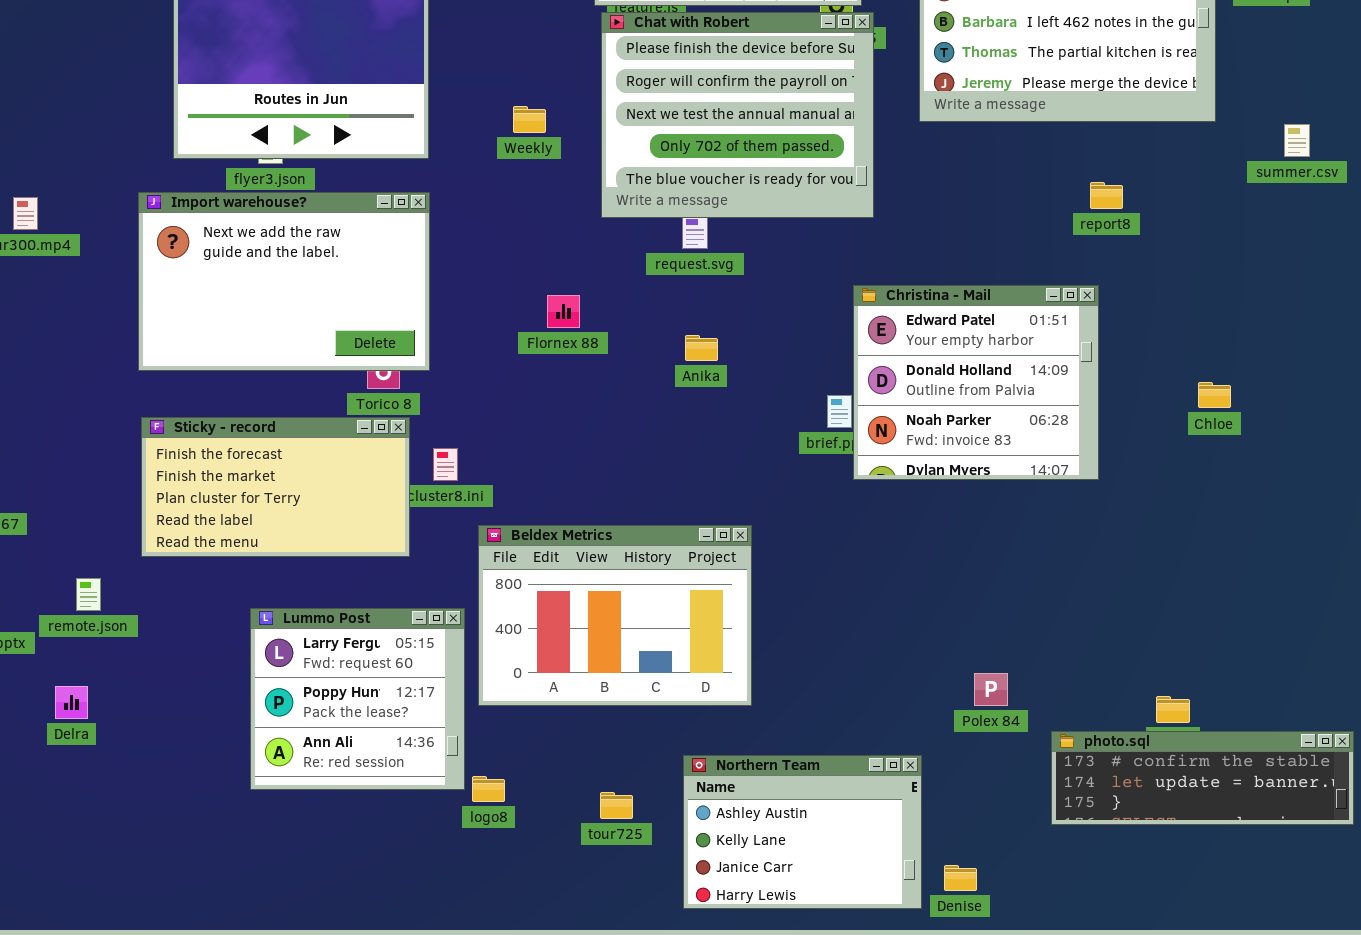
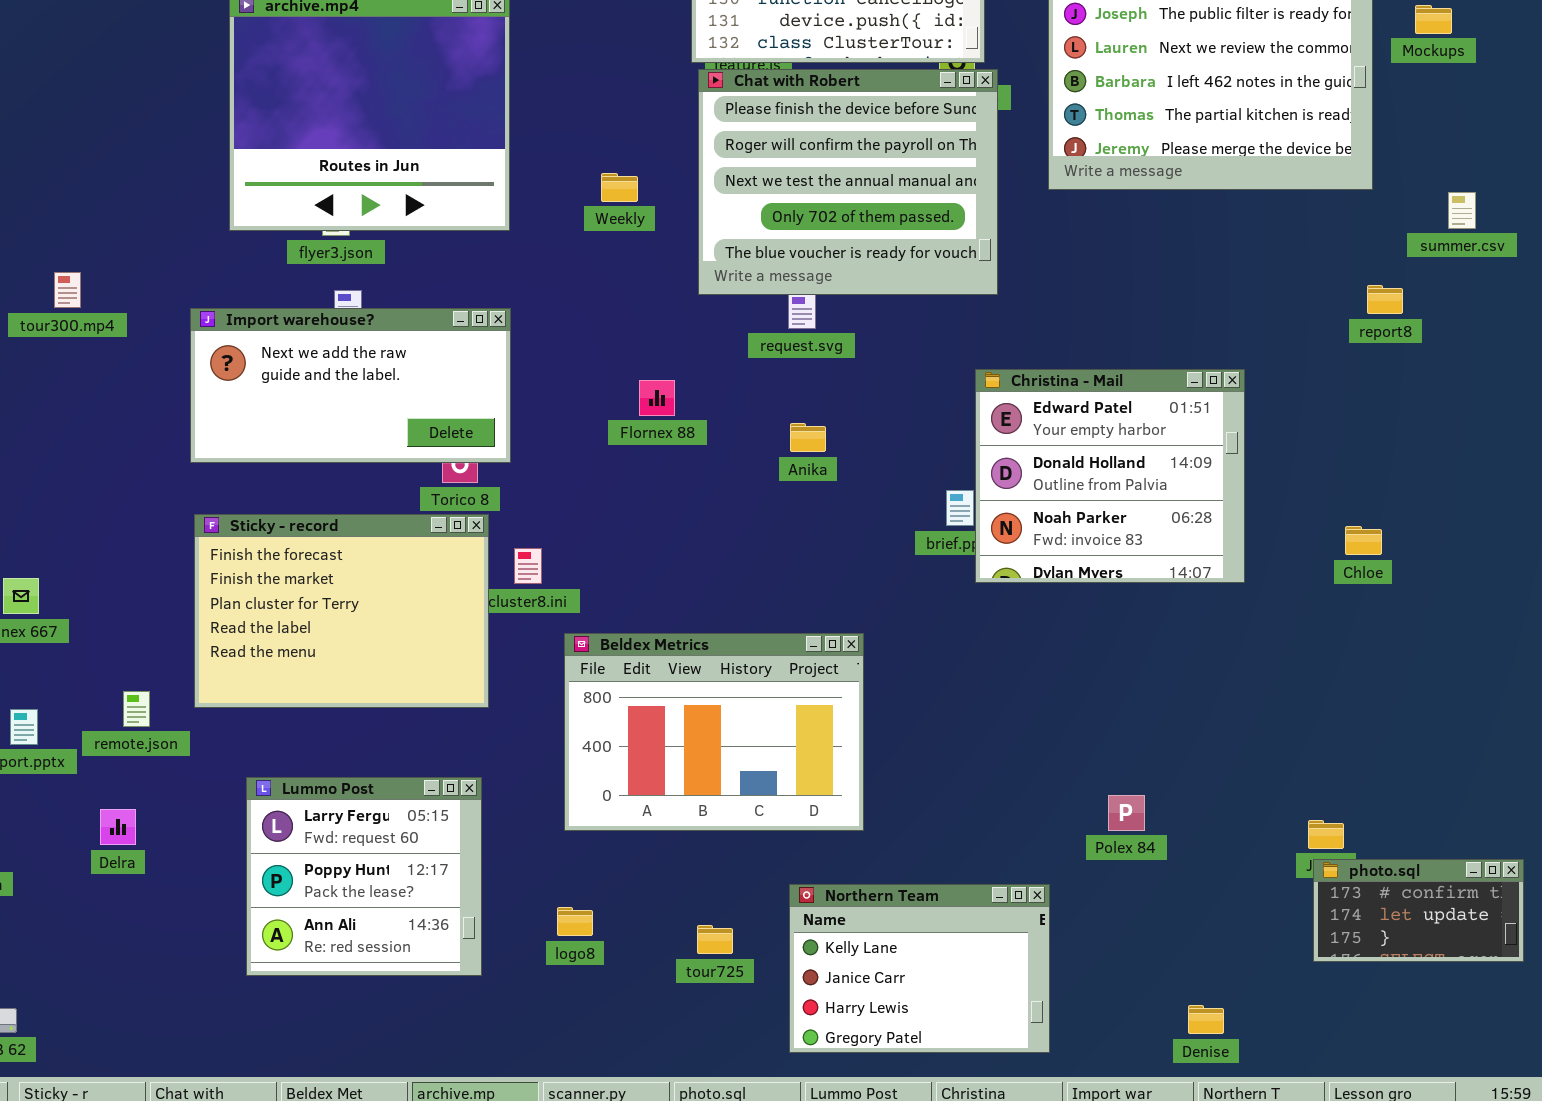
report8: [1090,182,1123,209] -> [1367,285,1403,314], moved
Import warehouse?: [138,192,430,371] -> [190,308,511,463], resized
Chloe: [1198,382,1231,408] -> [1345,526,1382,555], moved
Sticky - record: [141,417,410,557] -> [194,514,489,708], resized
Lummo Post: [250,608,465,790] -> [246,777,482,976], moved
photo.sql: [1051,731,1354,825] -> [1313,859,1524,962], resized
Northern Team: [683,755,922,909] -> [789,884,1050,1053], scrolled down 1 row
Denise: [944,865,977,891] -> [1188,1005,1224,1034], moved

